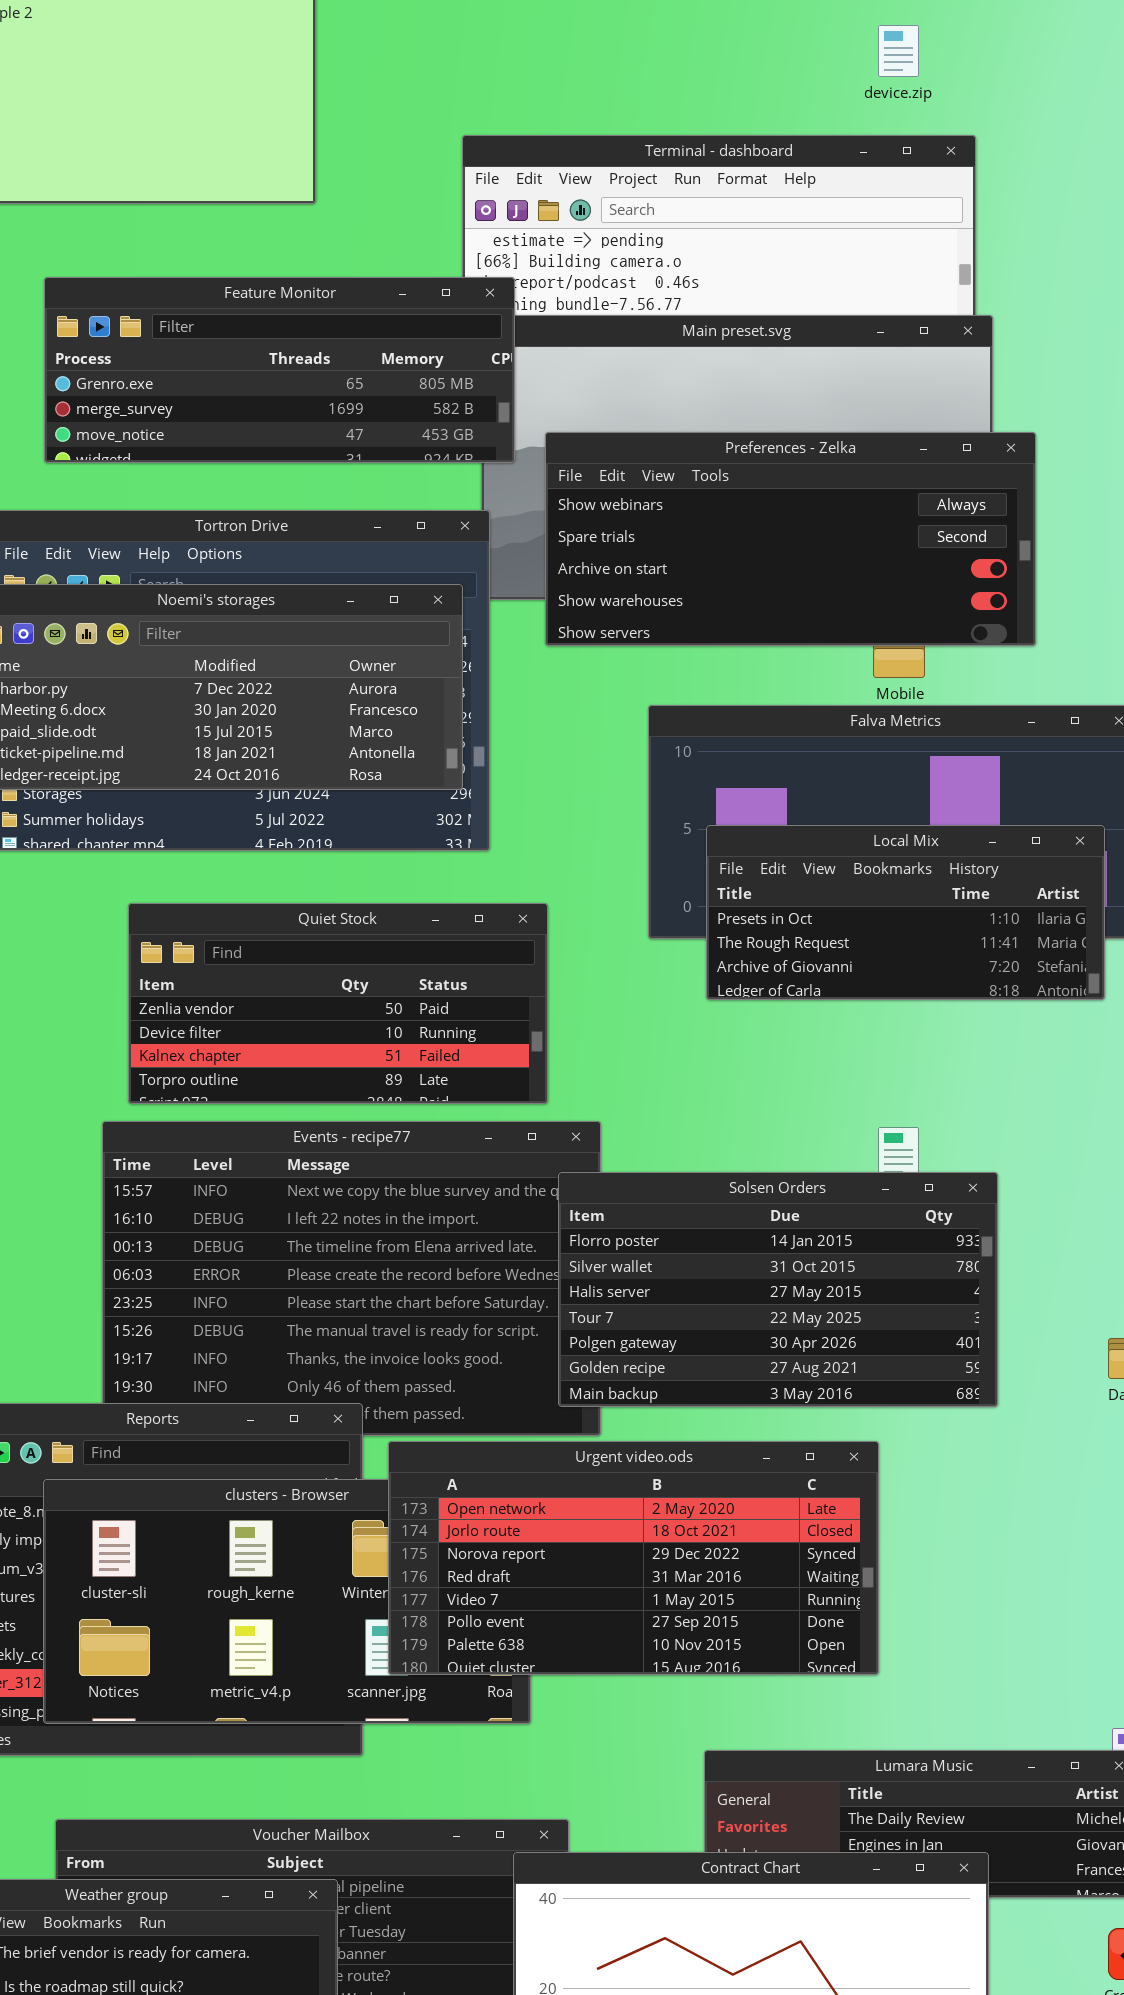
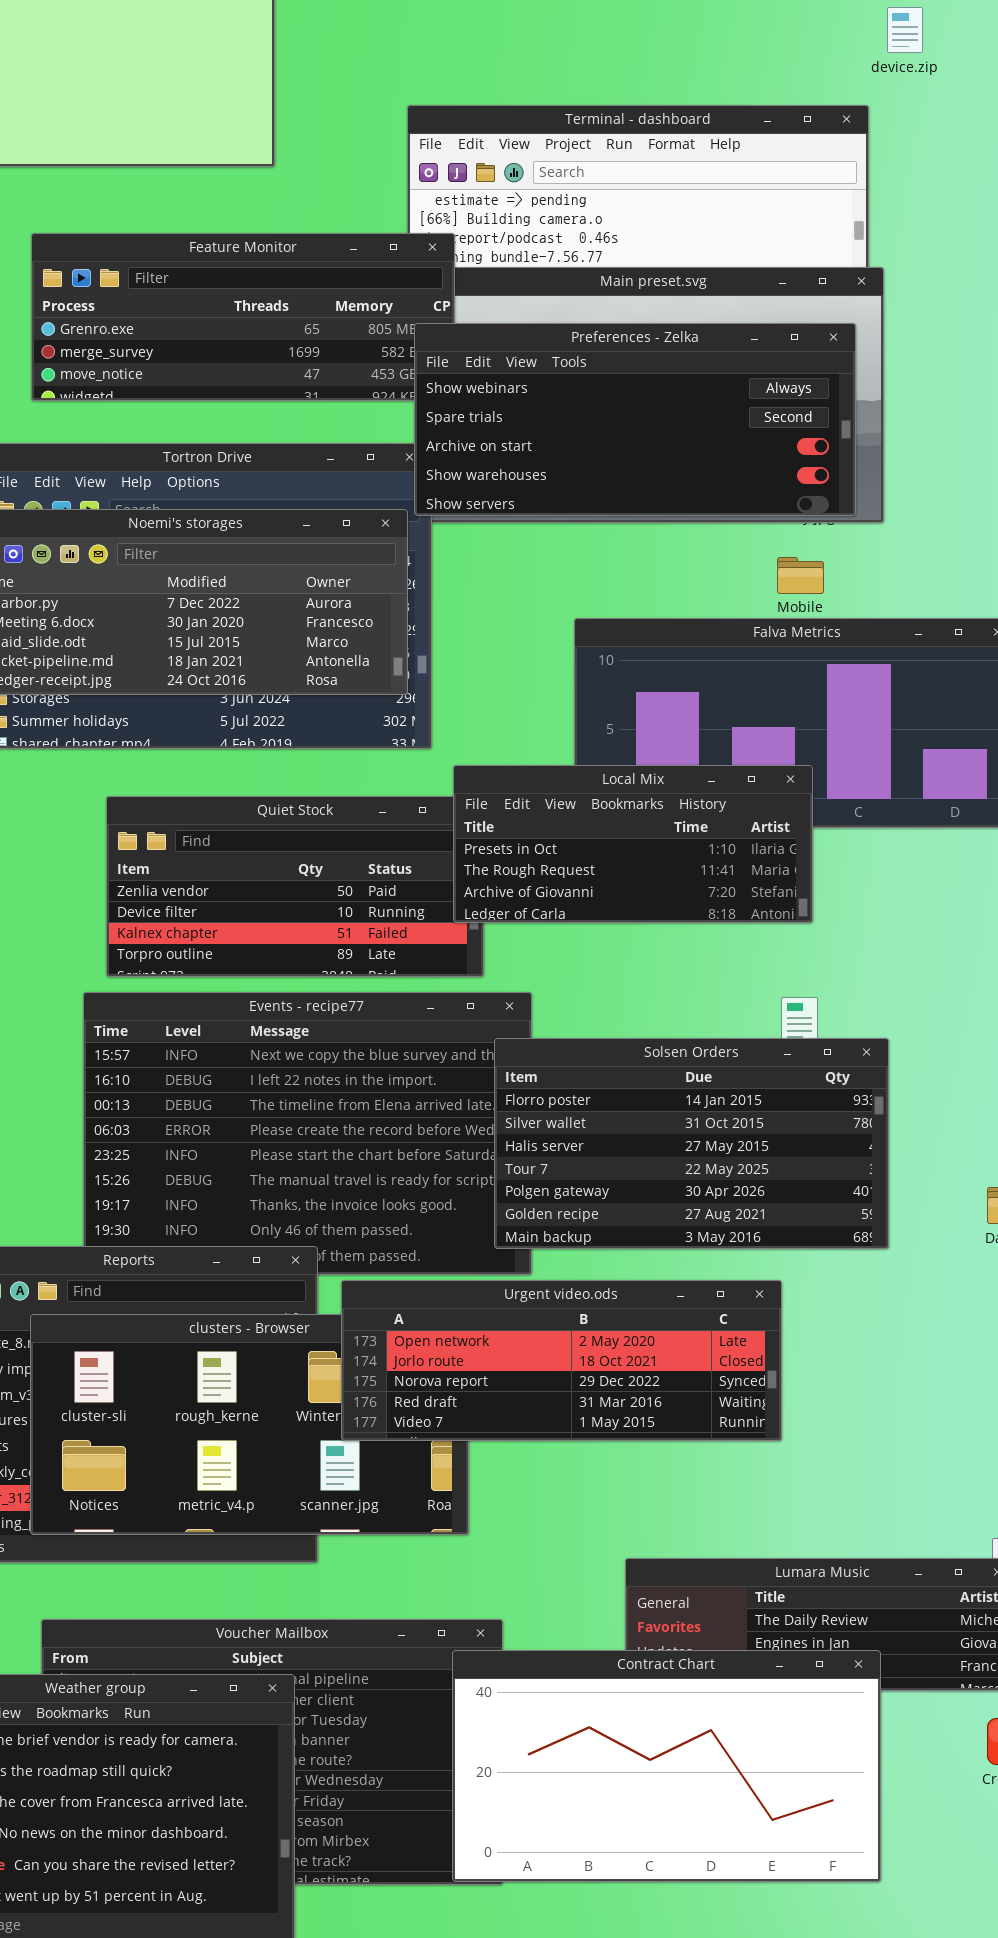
device.zip: [878,25,919,77] -> [887,7,923,53], moved
Preferences - Zelka: [545,432,1036,646] -> [414,323,856,516], moved
Local Mix: [706,825,1105,1000] -> [453,765,813,923], moved
Urgent video.ods: [388,1441,879,1675] -> [341,1280,782,1441], resized

